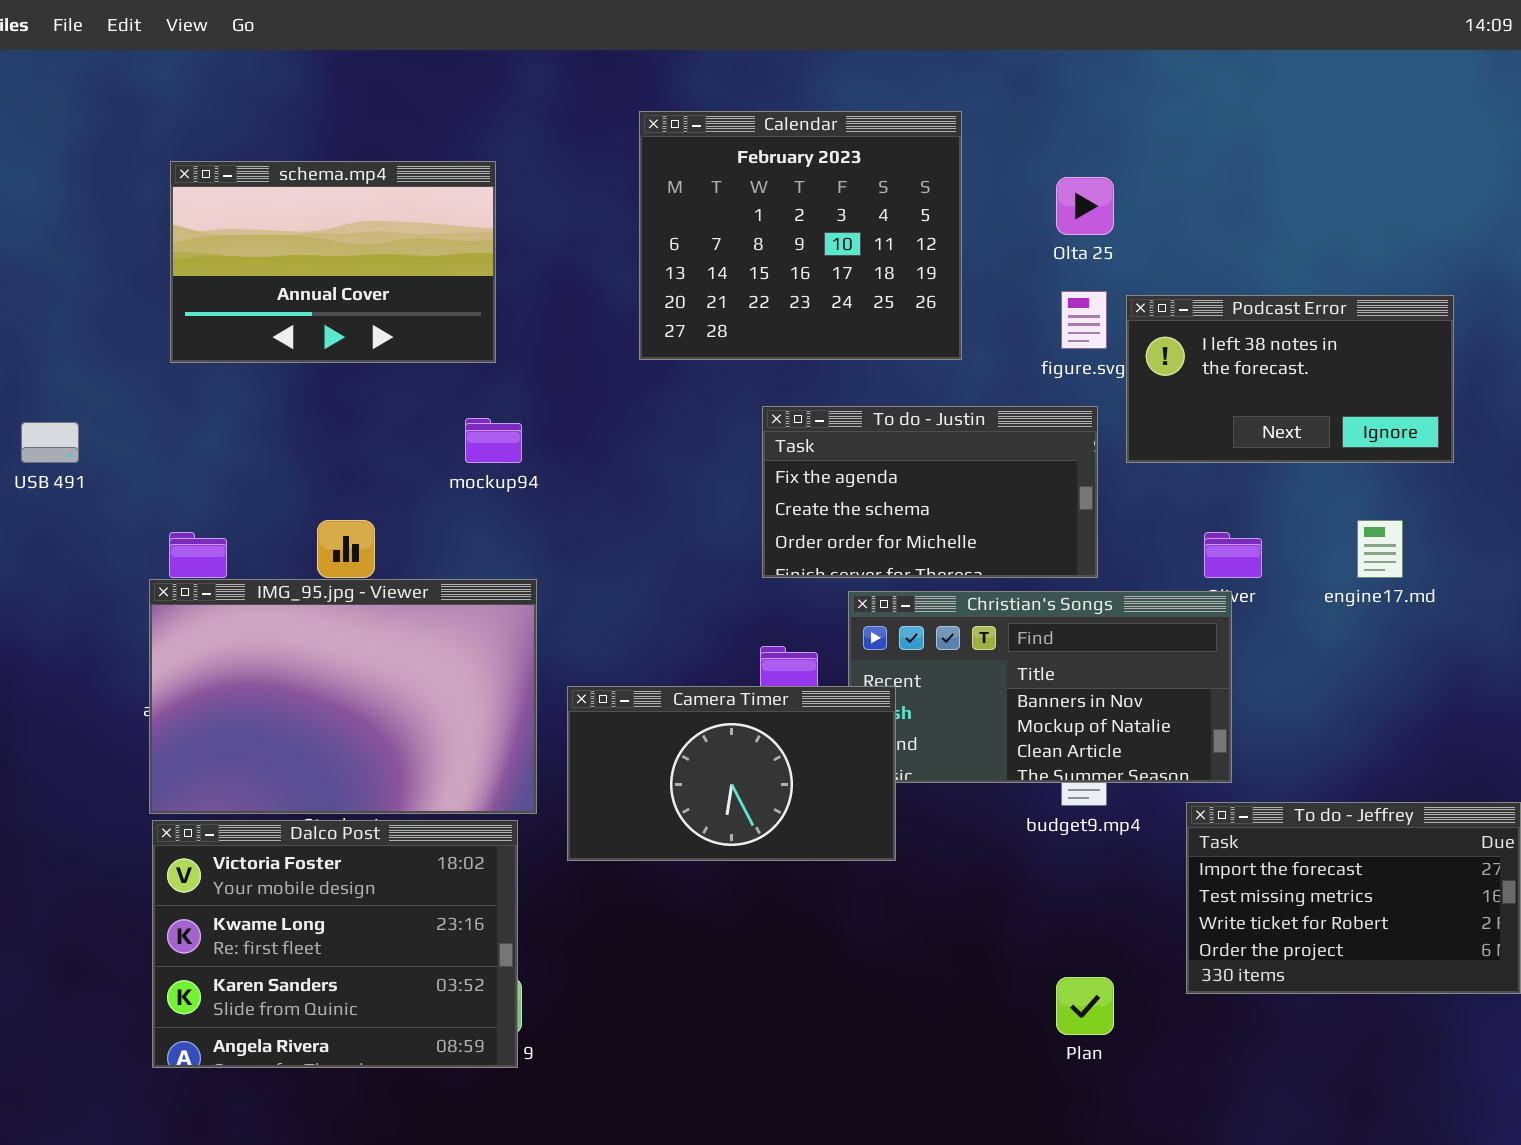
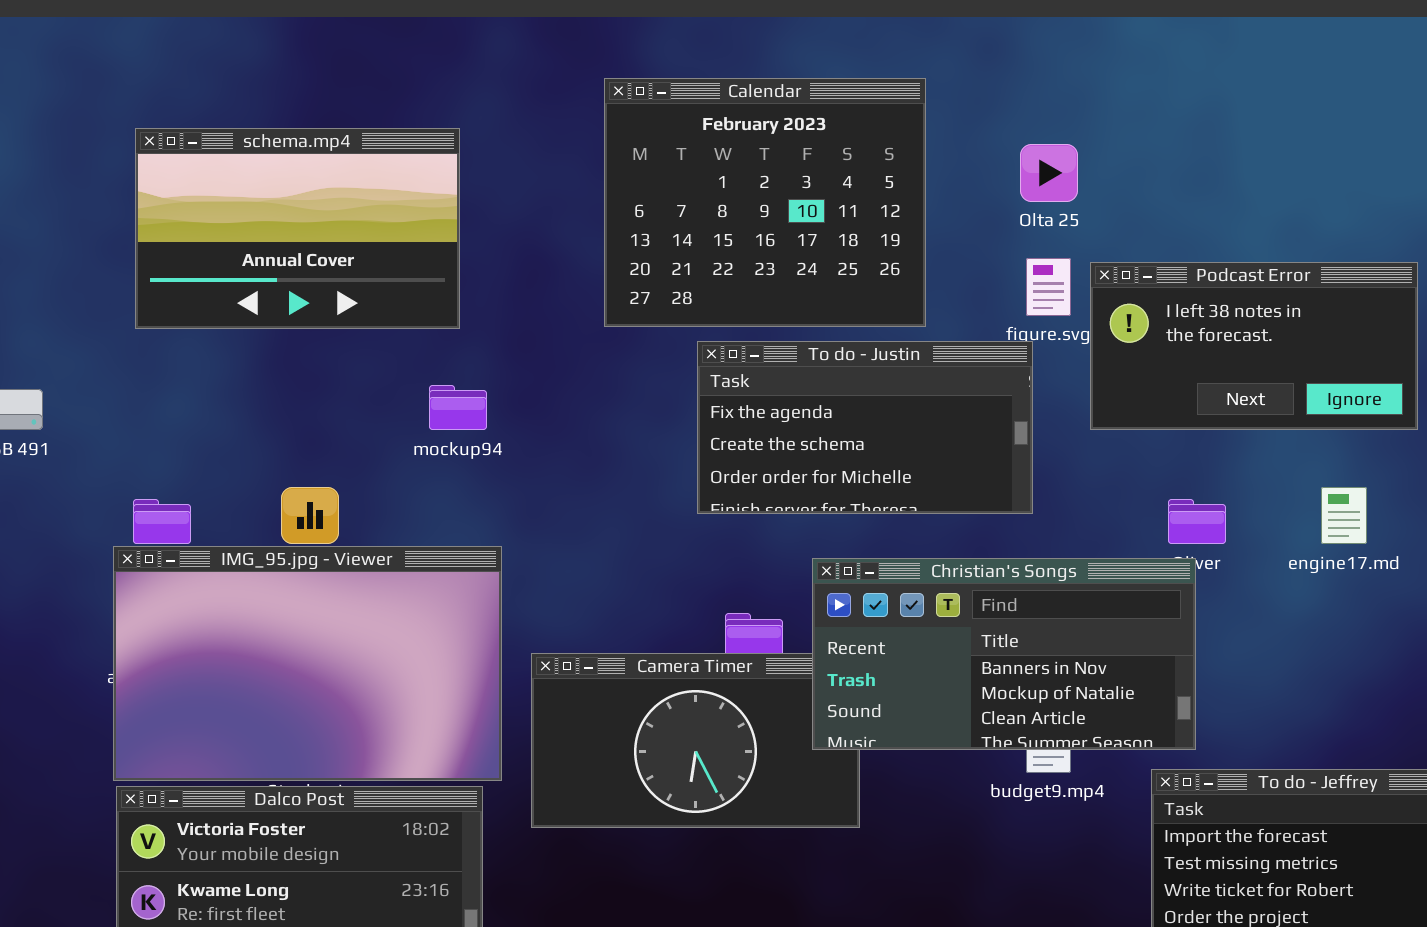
To do - Justin: [762,406,1098,578] -> [697,341,1033,514], moved
Christian's Songs: [848,591,1232,783] -> [812,558,1196,750], raised

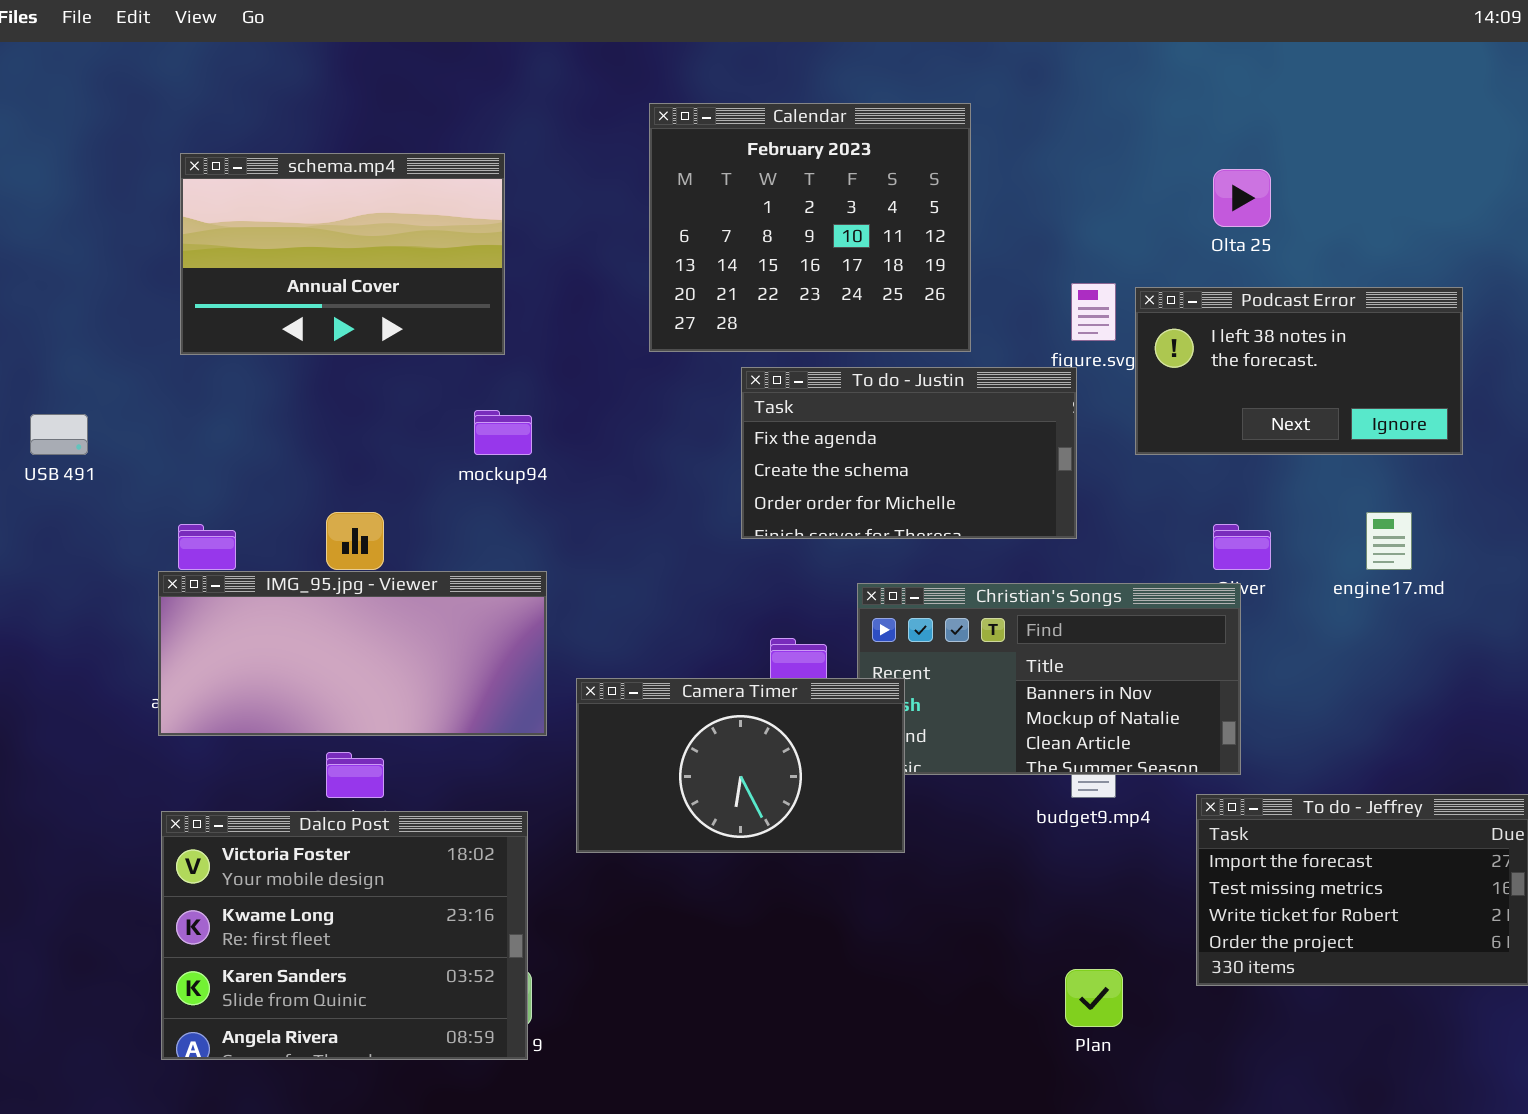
Olta 25: [1020,144,1078,202] -> [1213,169,1271,227], moved
IMG_95.jpg - Viewer: [113,546,502,781] -> [158,571,547,736], resized
Camera Timer: [531,653,860,828] -> [576,678,905,853], raised

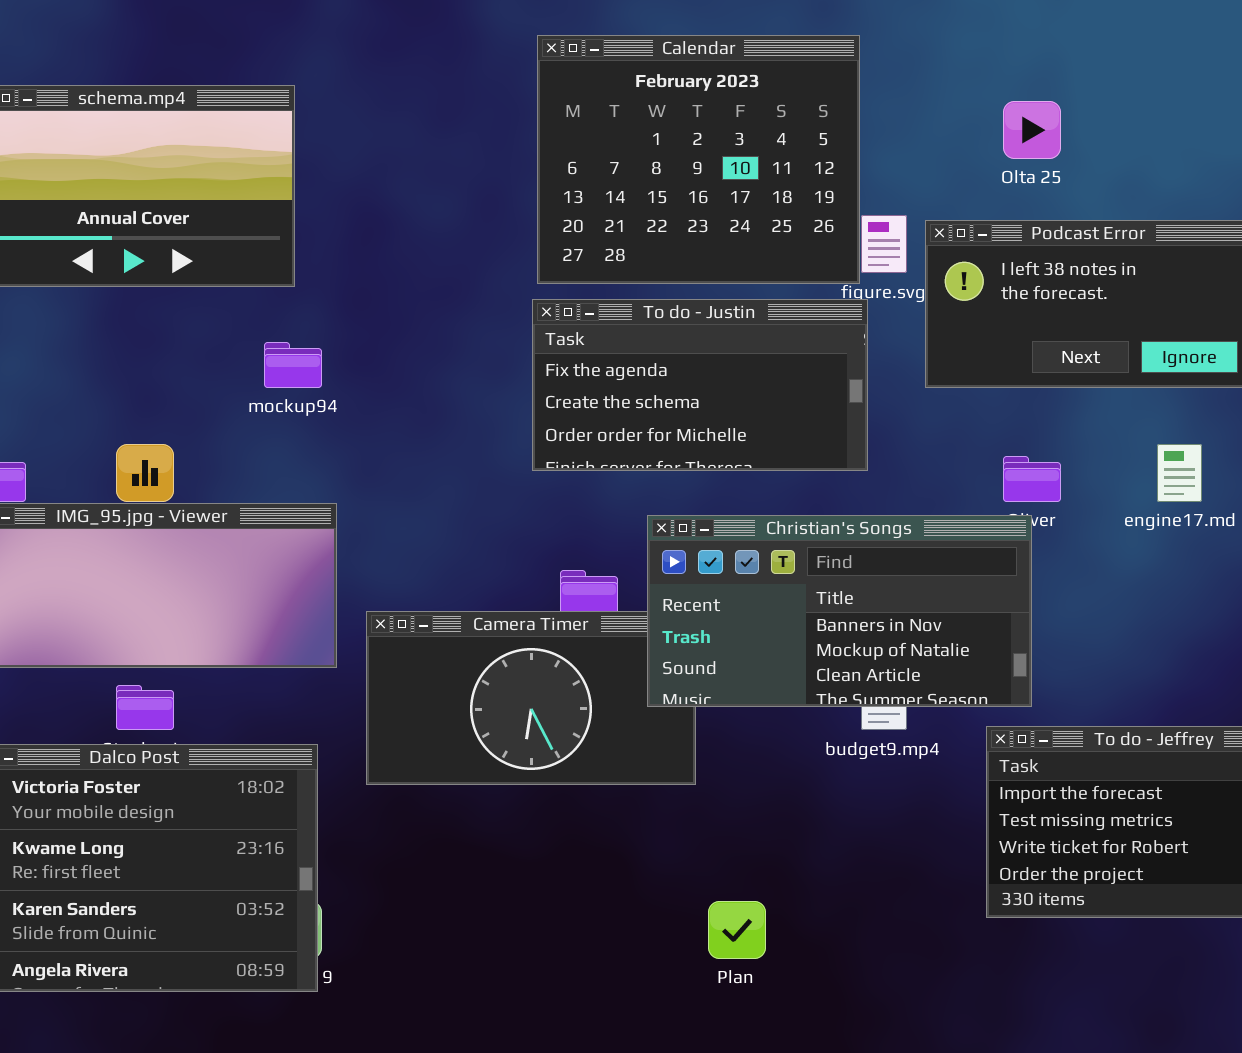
Calendar: [649,103,971,352] -> [537,35,860,284], moved
Christian's Songs: [857,583,1241,775] -> [647,515,1032,707], raised
Plan: [1065,969,1123,1027] -> [708,901,766,959], moved

